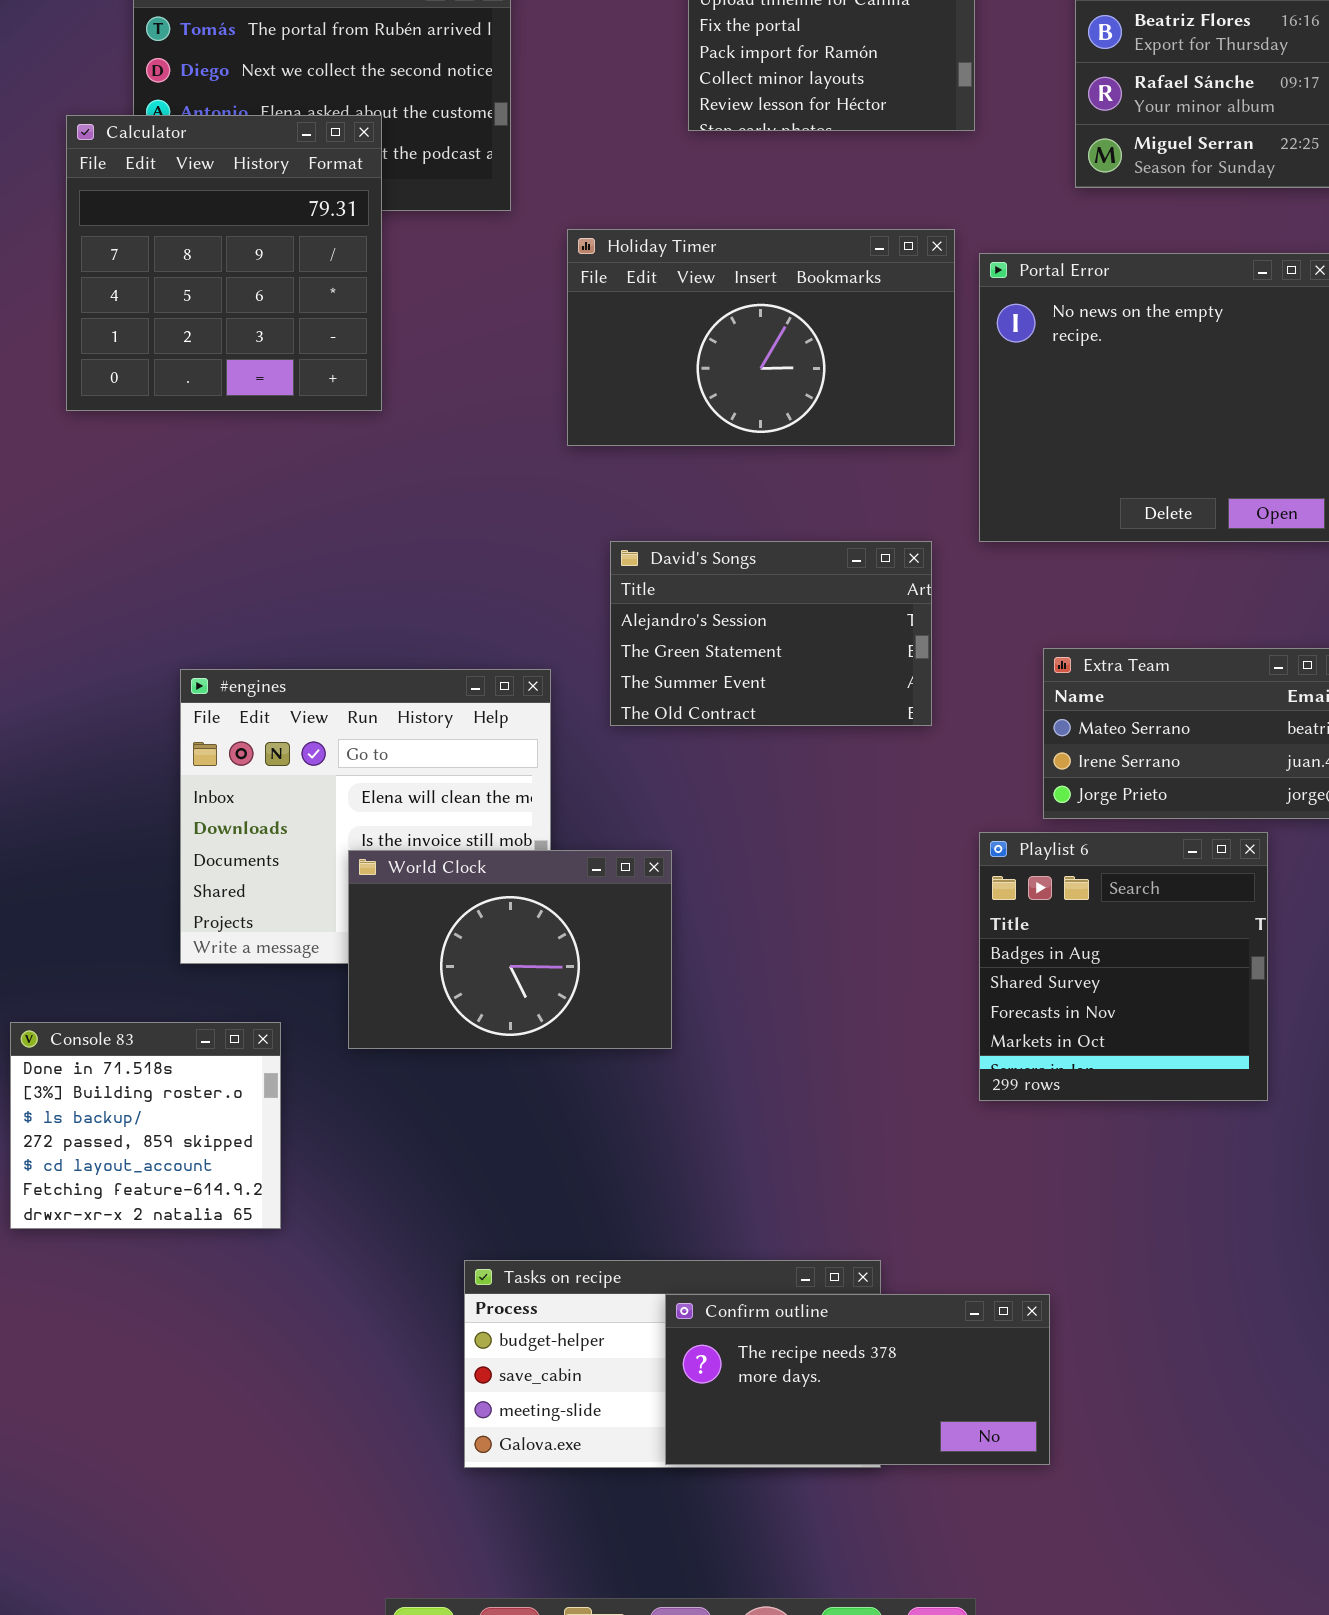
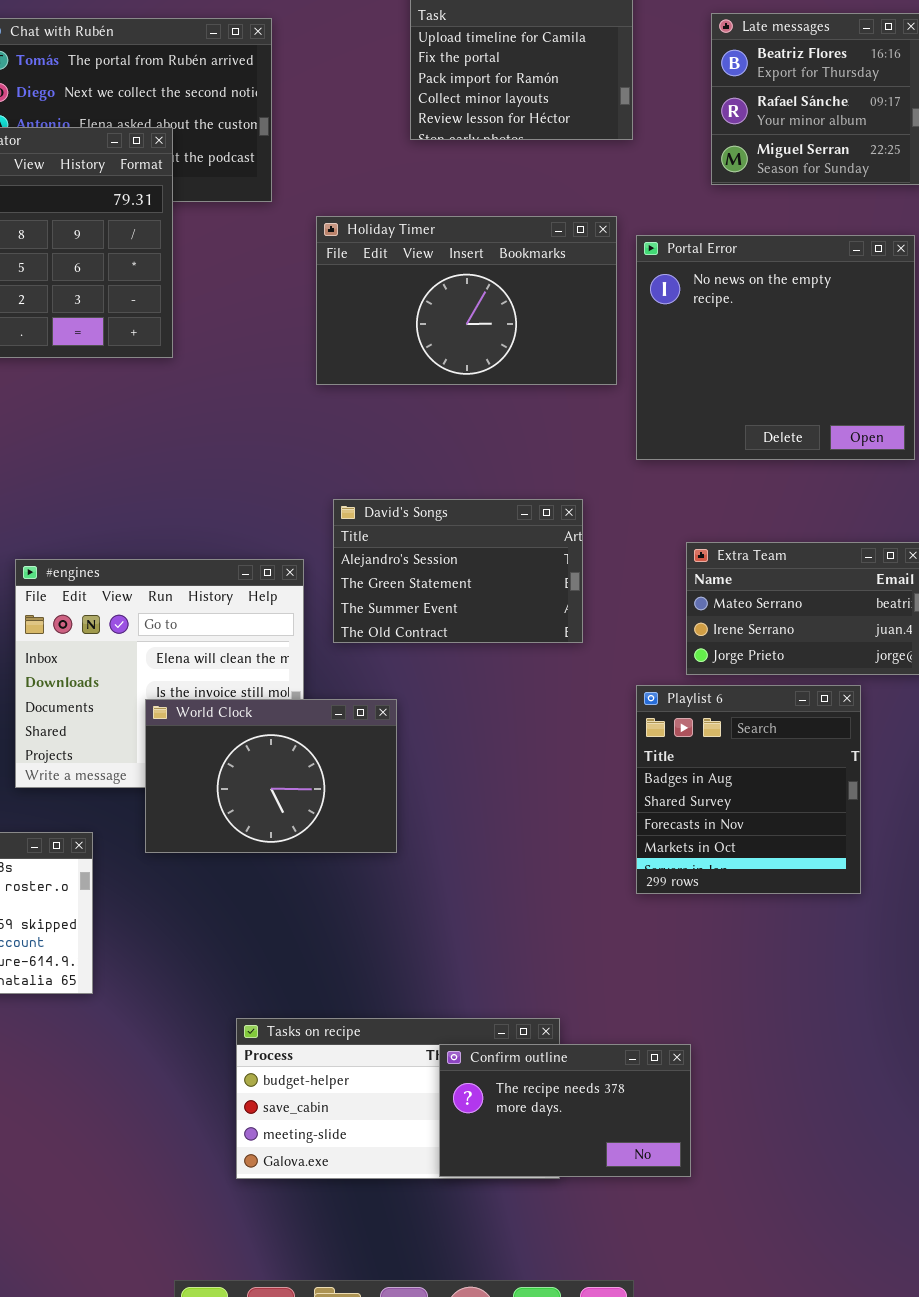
David's Songs: [610,541,932,726] -> [333,499,583,643], moved
Confirm outline: [665,1294,1050,1465] -> [439,1044,691,1177], resized

